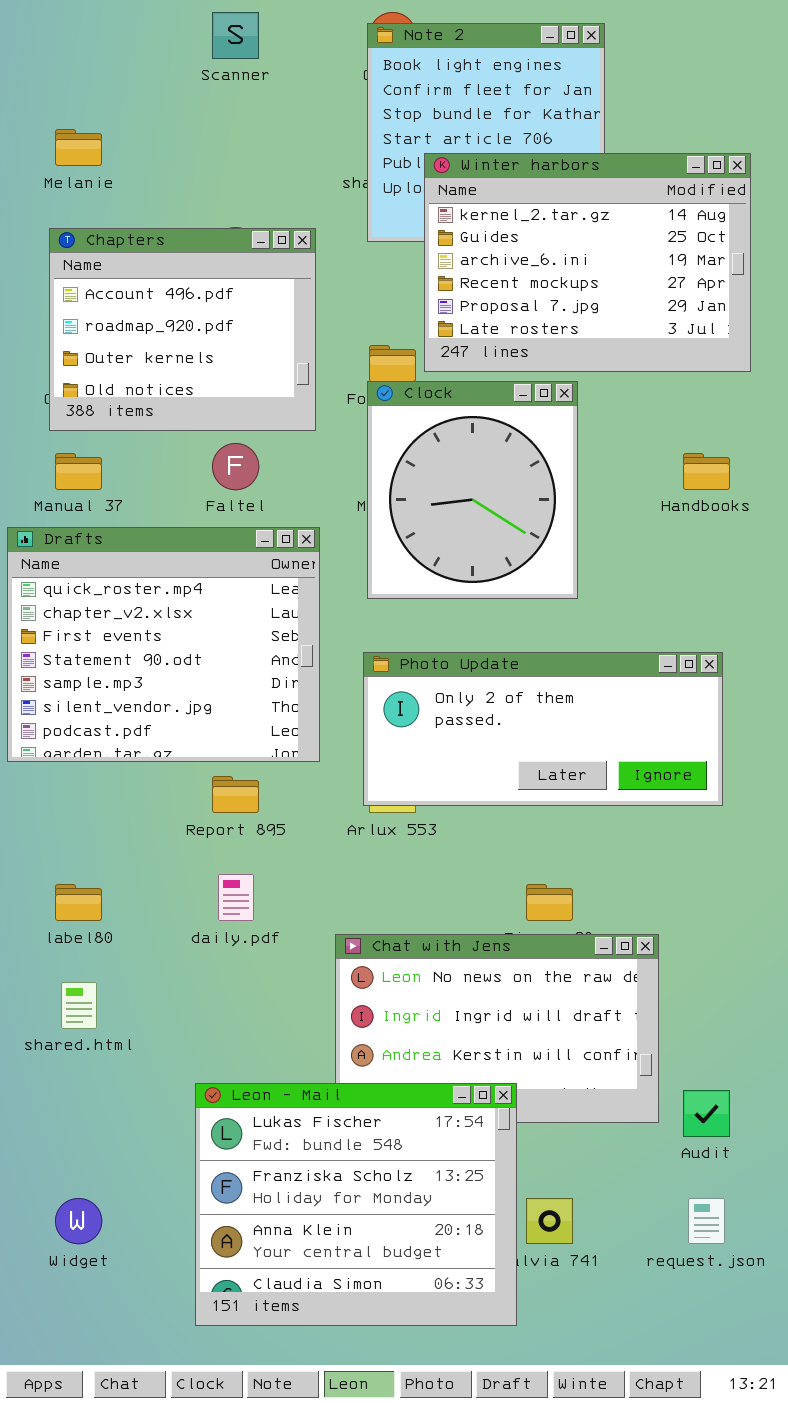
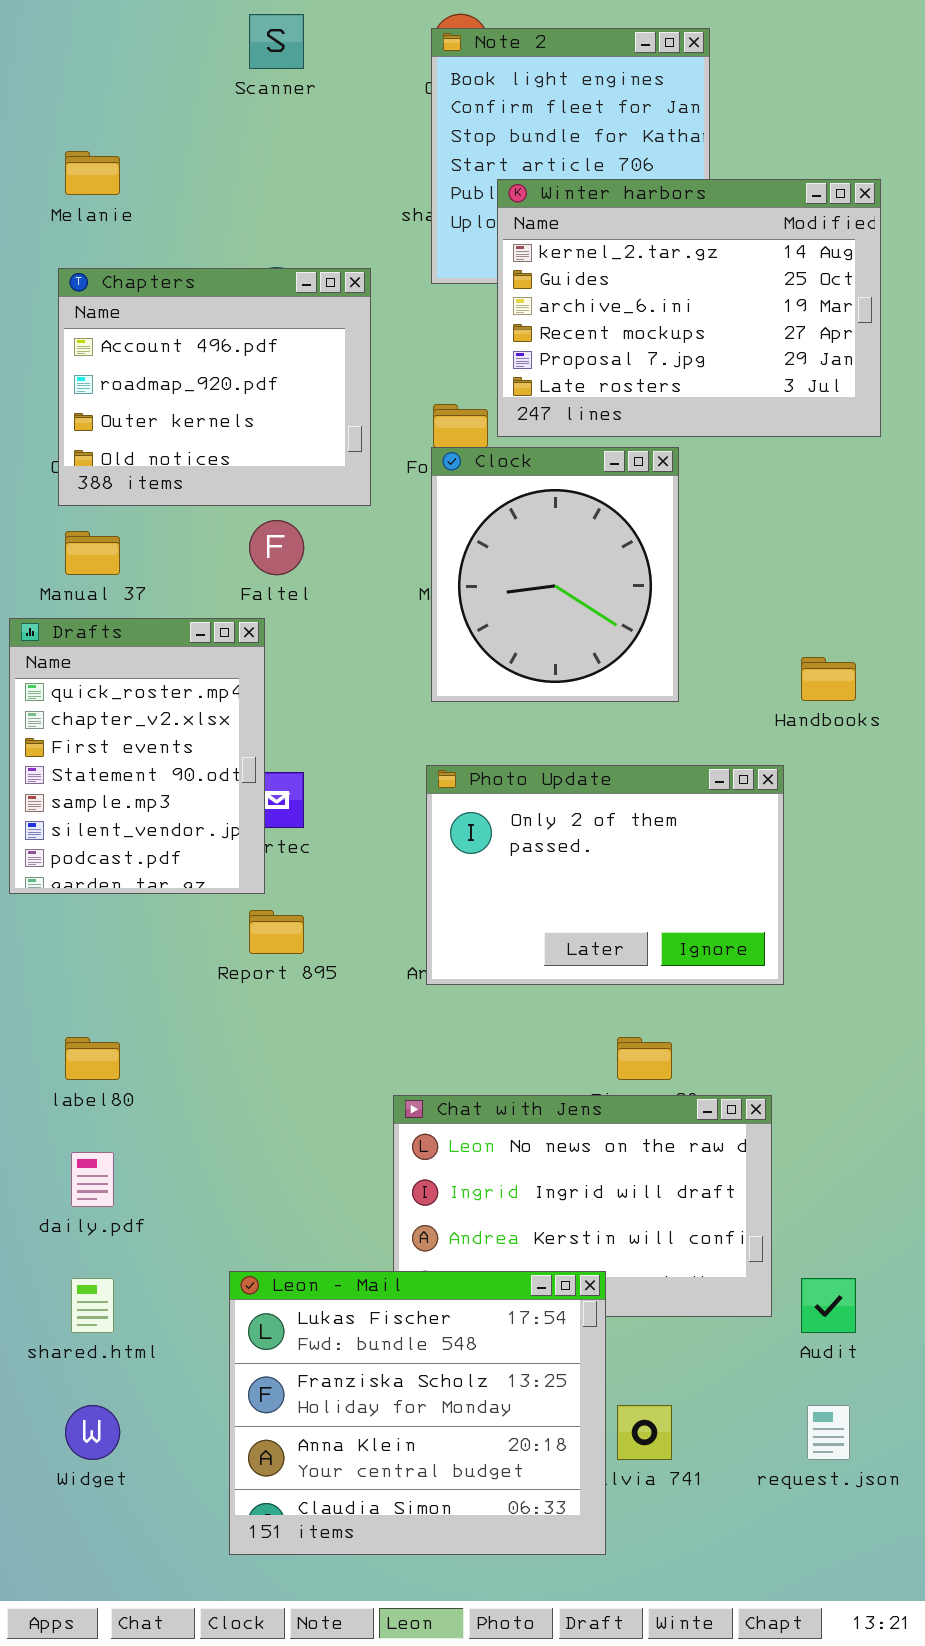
Handbooks: [683,453,730,490] -> [801,657,856,701], moved
Drafts: [7,527,320,762] -> [9,618,265,894], resized
Photo Update: [363,652,723,806] -> [426,765,784,985], resized
daily.pdf: [218,874,254,921] -> [71,1152,114,1207], moved
shared.html: [61,982,97,1029] -> [71,1278,114,1333], moved

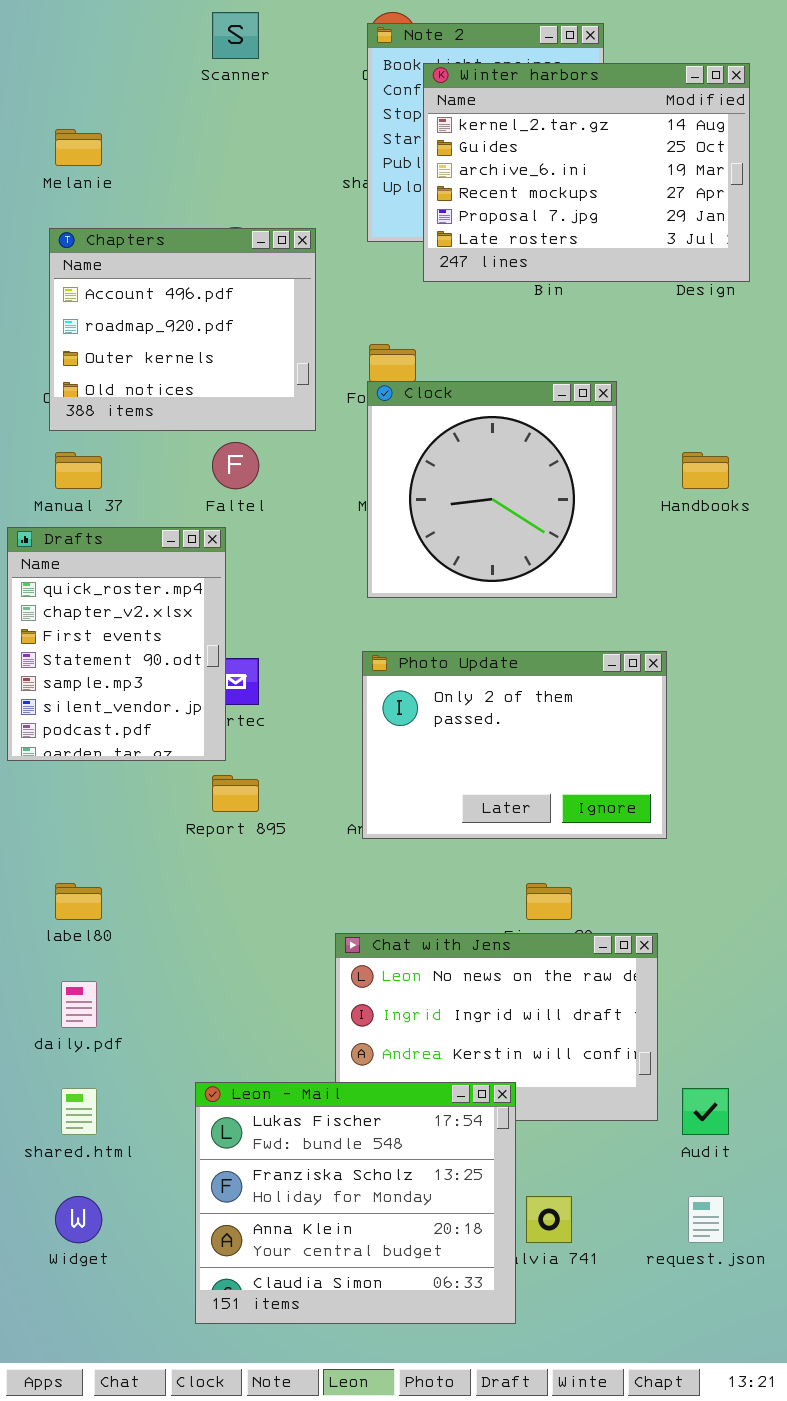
Winter harbors: [497,179,881,437] -> [423,63,750,282], moved
Clock: [431,447,679,702] -> [367,381,617,598], resized
Handbooks: [801,657,856,701] -> [682,452,729,489], moved

